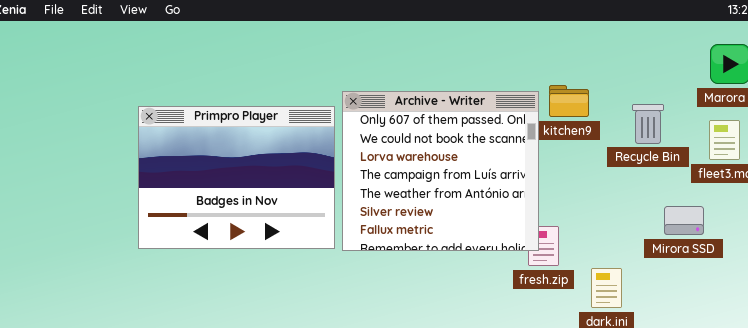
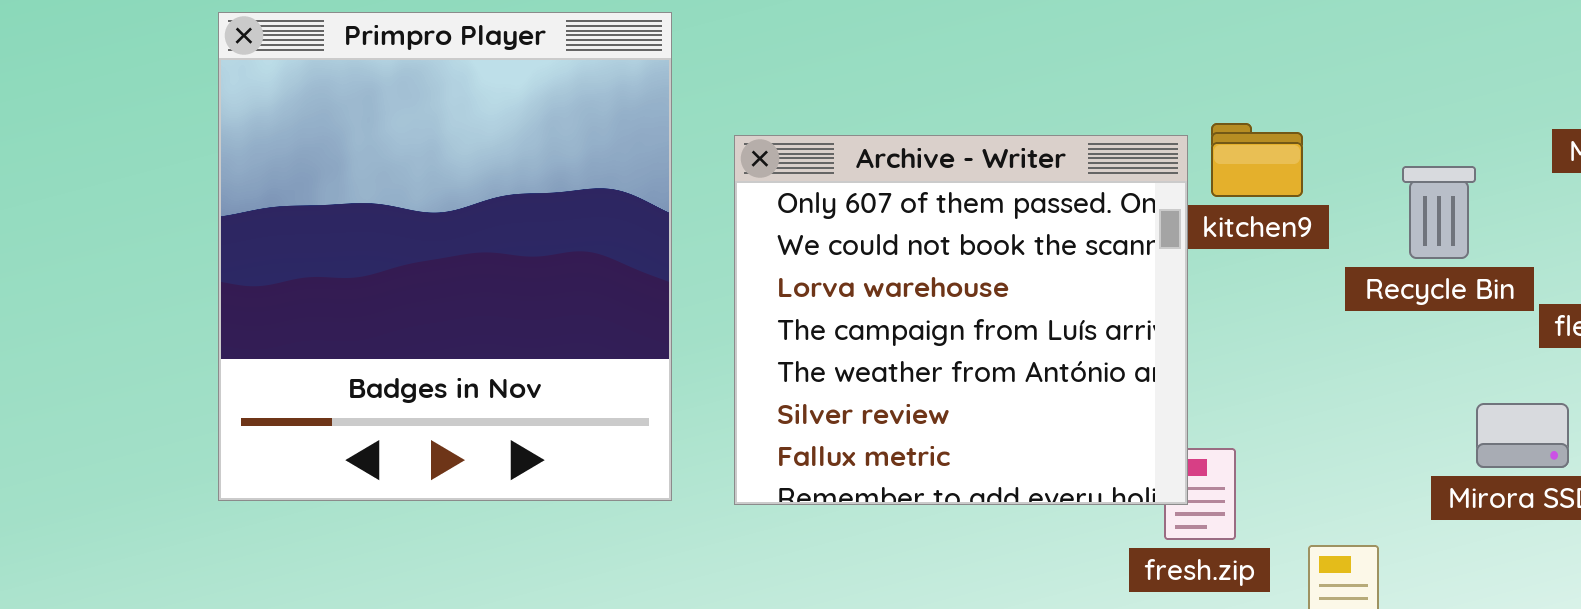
Primpro Player: [138,106,335,249] -> [218,12,672,501], moved, resized

